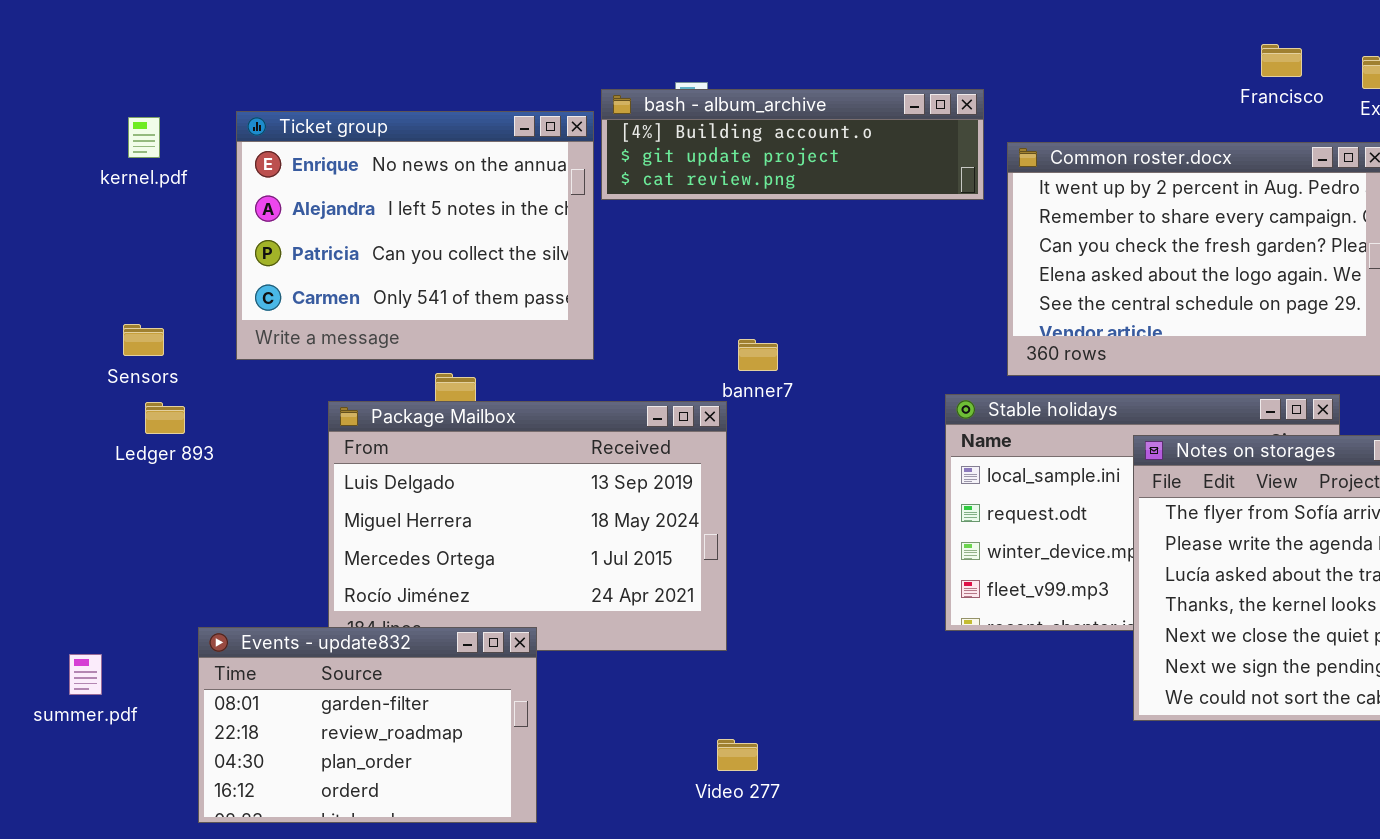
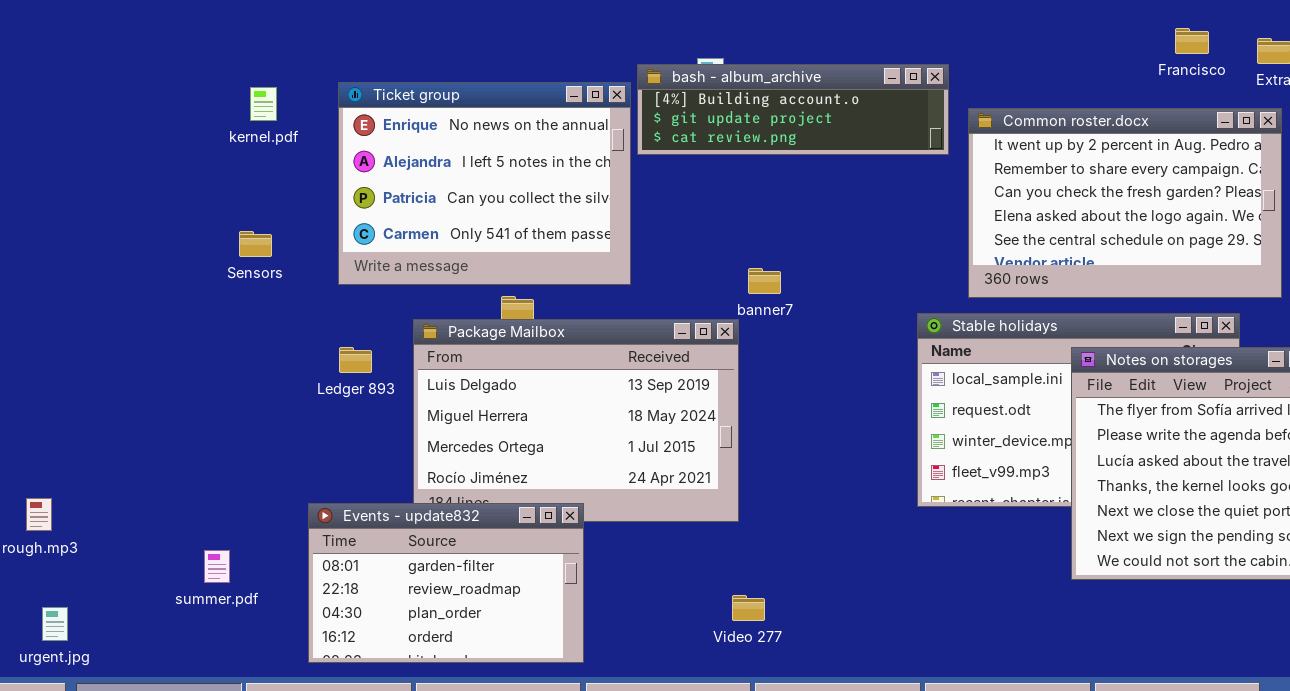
Sensors: [123,324,164,356] -> [239,231,272,257], moved
Ledger 893: [145,402,185,434] -> [339,347,372,373], moved
summer.pdf: [69,654,102,695] -> [204,550,230,583], moved

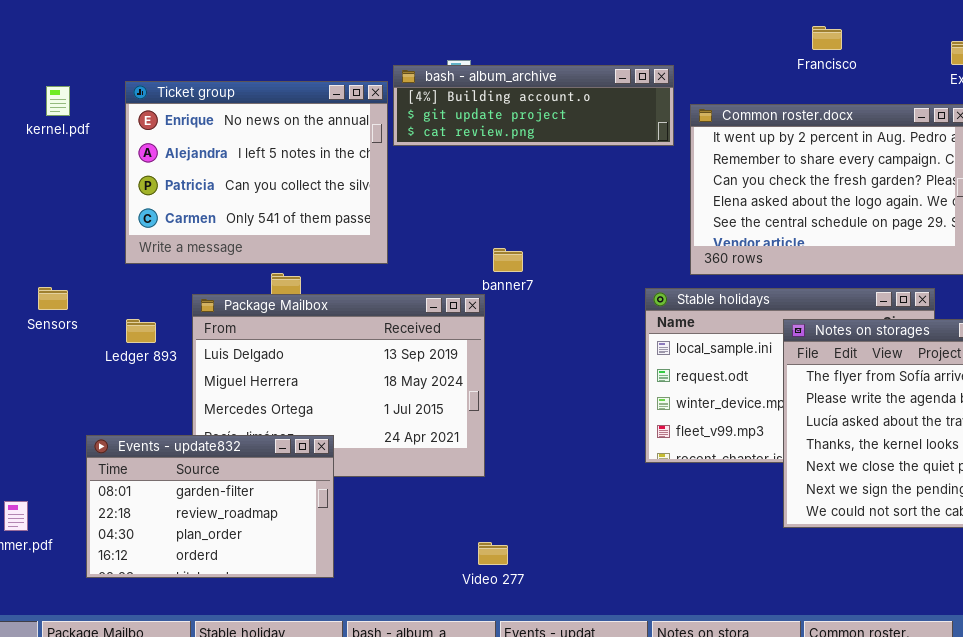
Francisco: [1175,28,1209,54] -> [812,26,842,50], moved
Sensors: [239,231,272,257] -> [38,287,68,310], moved
Events - update832: [308,503,584,663] -> [86,435,334,578], moved

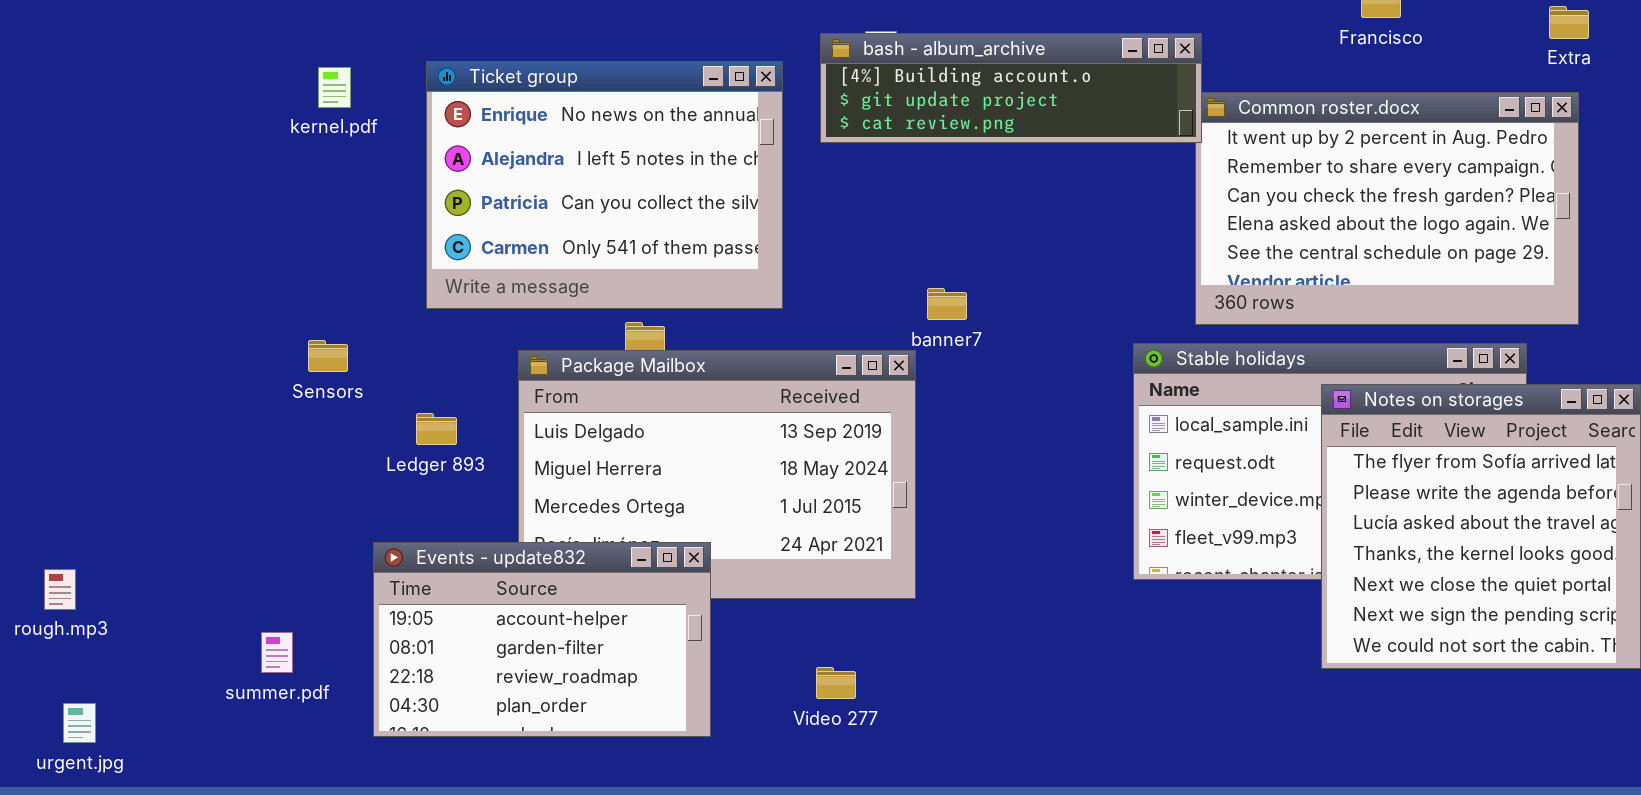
bash - album_archive: [393,65,674,146] -> [820,33,1202,143], moved
Ledger 893: [126,319,156,343] -> [416,413,457,445], moved
Events - update832: [86,435,334,578] -> [373,542,711,737], scrolled up 1 row
Video 277: [478,542,508,565] -> [816,667,856,699], moved

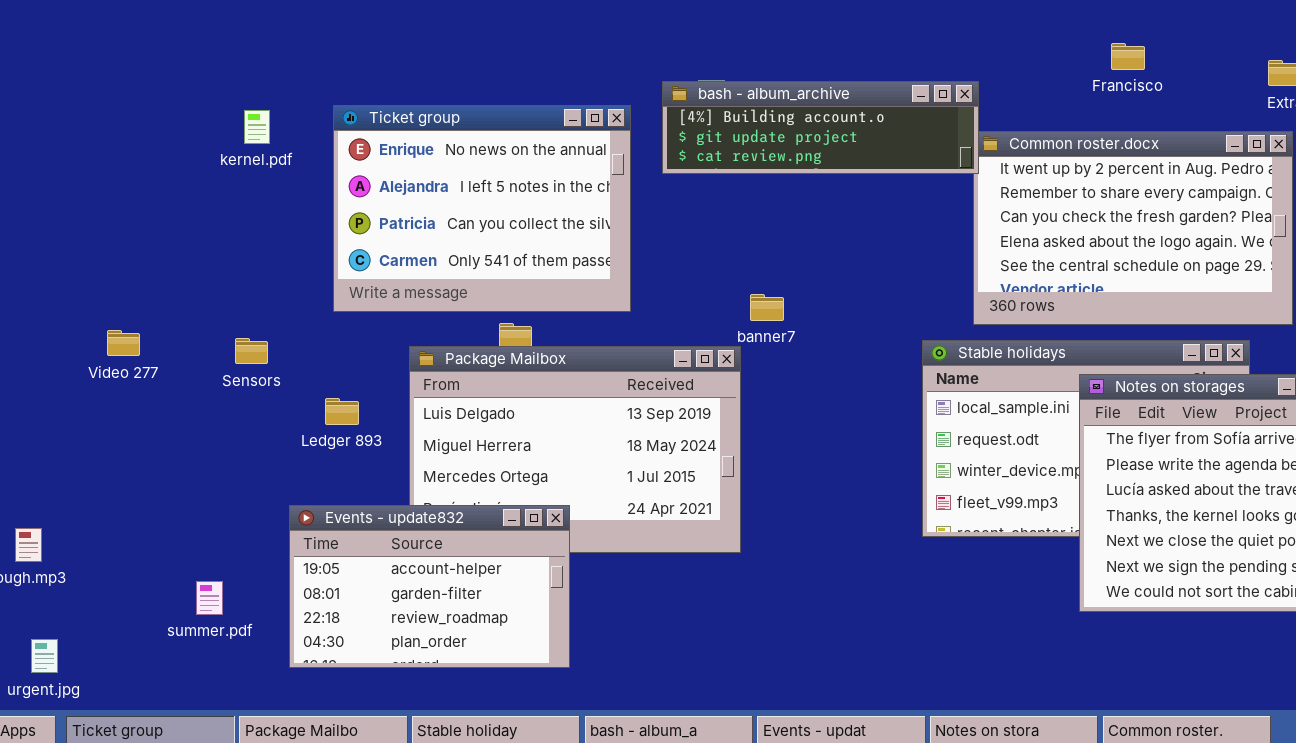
Video 277: [816,667,856,699] -> [107,330,140,356], moved

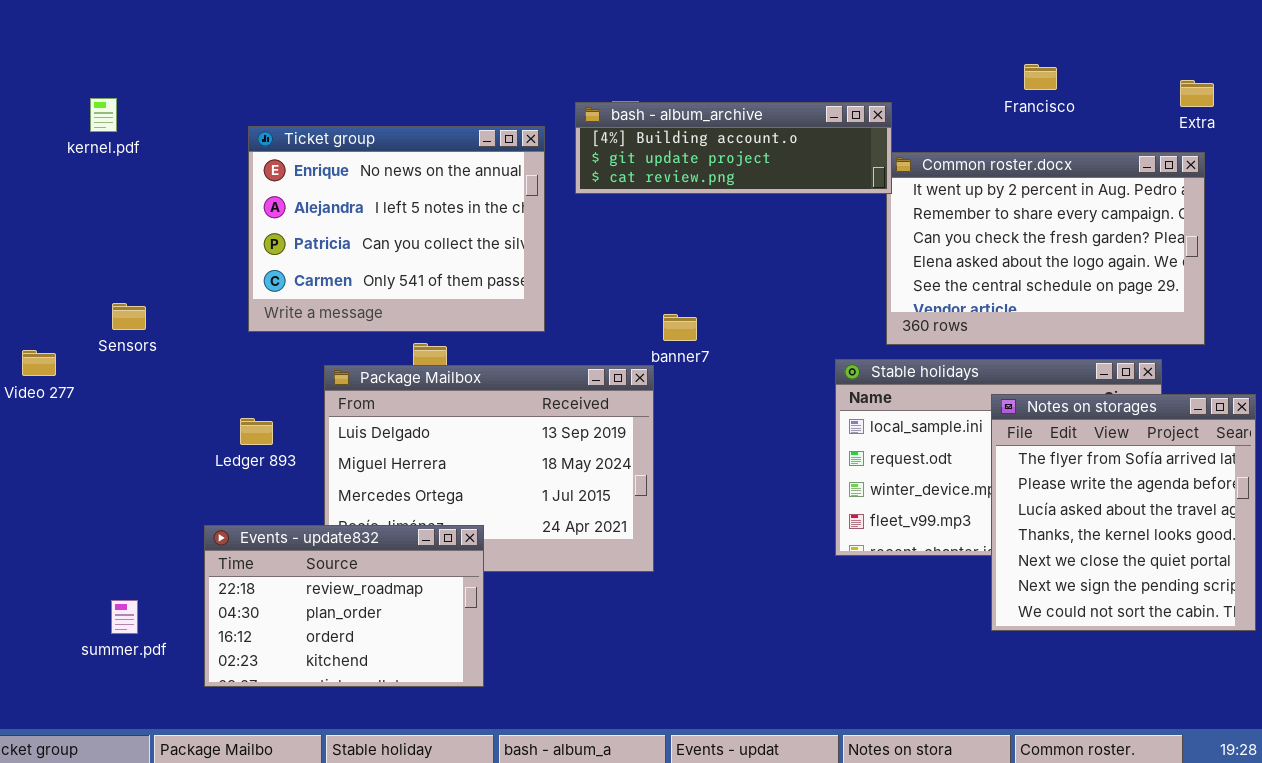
kernel.pdf: [244,110,270,144] -> [90,98,117,132], moved
Sensors: [235,338,268,364] -> [112,303,146,330], moved
Events - update832: [289,505,570,668] -> [204,525,484,687], scrolled down 2 rows

